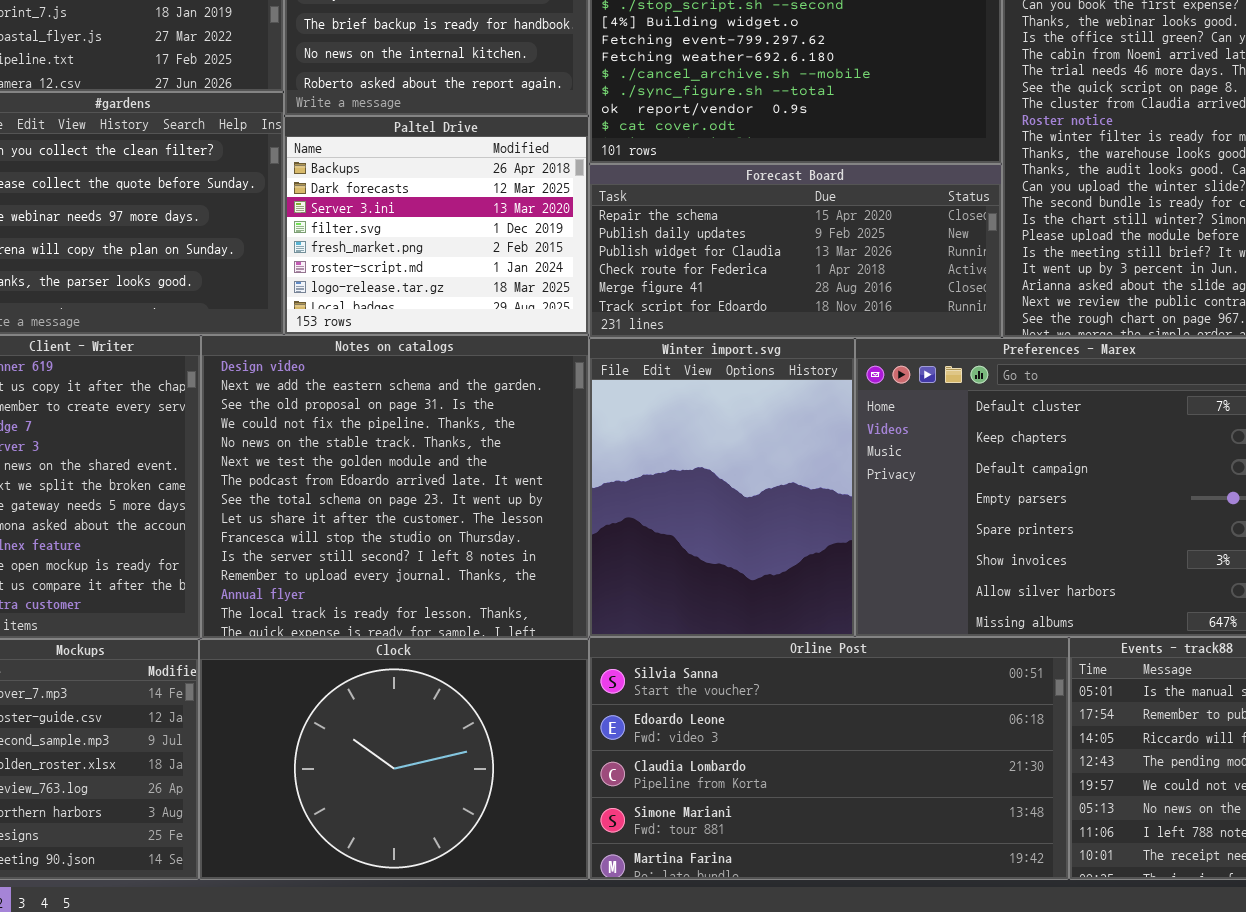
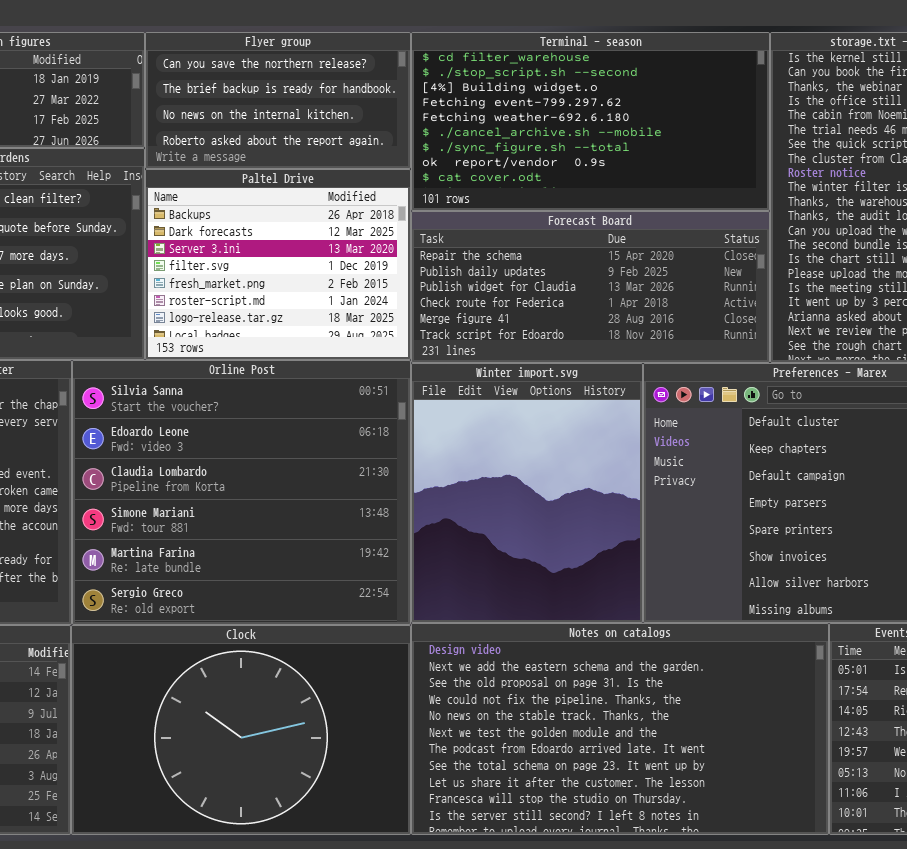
Notes on catalogs: [201,335,589,639] -> [411,623,829,835], moved, resized
Orline Post: [589,637,1069,880] -> [72,360,411,625], moved, resized

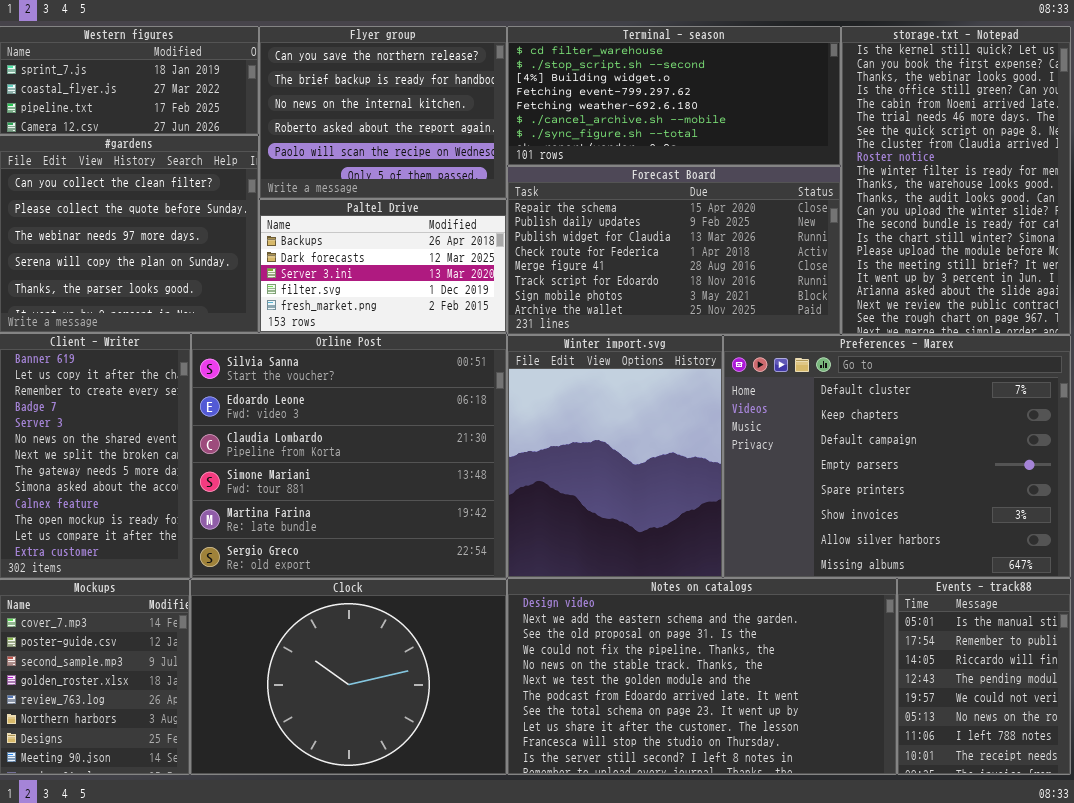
Flyer group: [145,32,411,169] -> [259,26,507,199], resized
Terminal - season: [411,32,770,211] -> [507,26,841,166], resized
Paltel Drive: [145,169,411,360] -> [259,199,507,333], resized
Forecast Board: [411,211,770,363] -> [507,166,841,335], resized

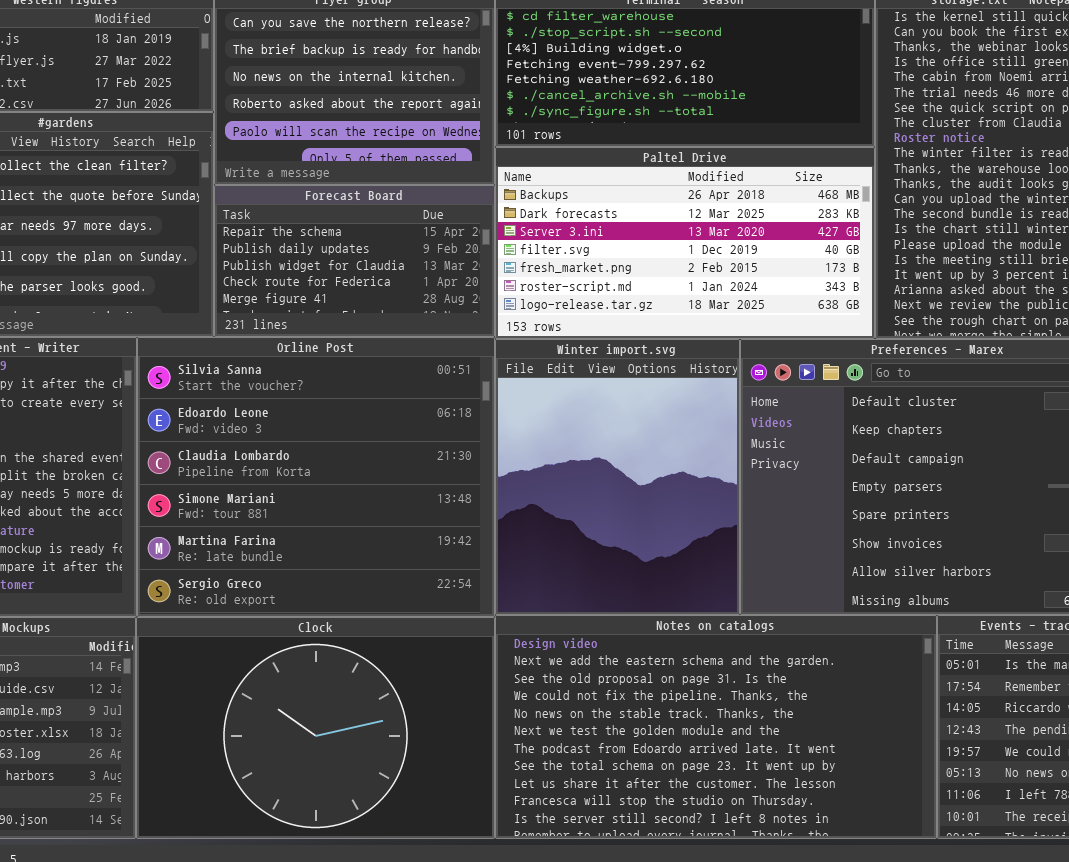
Forecast Board: [507,166,841,335] -> [214,185,495,337], moved, resized
Paltel Drive: [259,199,507,333] -> [495,147,875,339], moved, resized

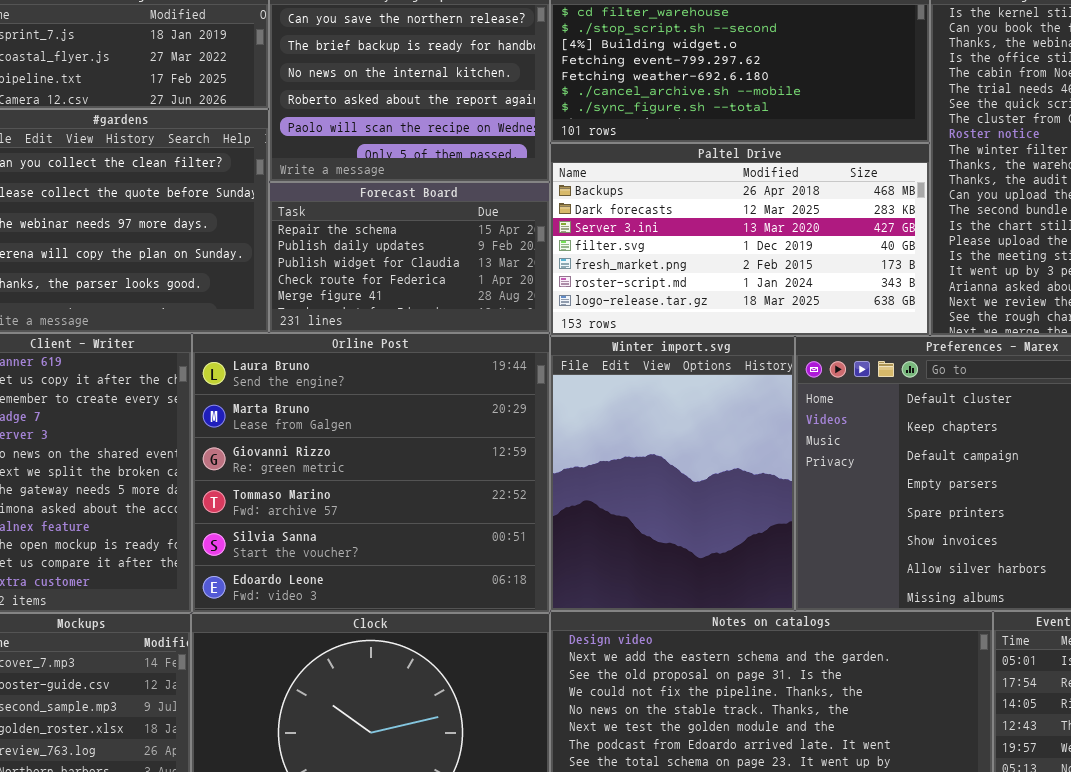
Orline Post: [137,337,495,617] -> [192,333,550,613], scrolled up 4 rows

